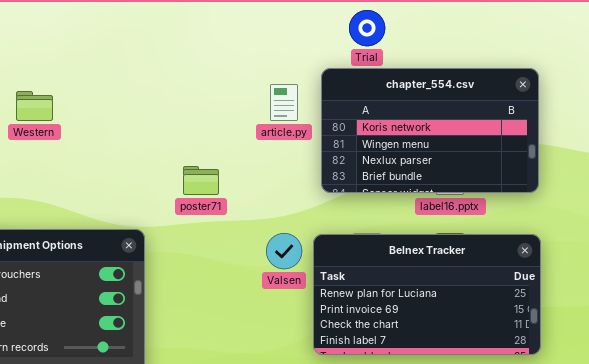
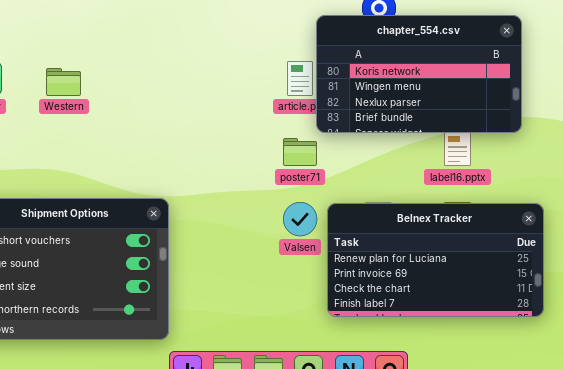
chapter_554.csv: [321,68,539,193] -> [316,15,522,133], moved
poster71: [183,166,219,195] -> [283,138,317,166], moved

